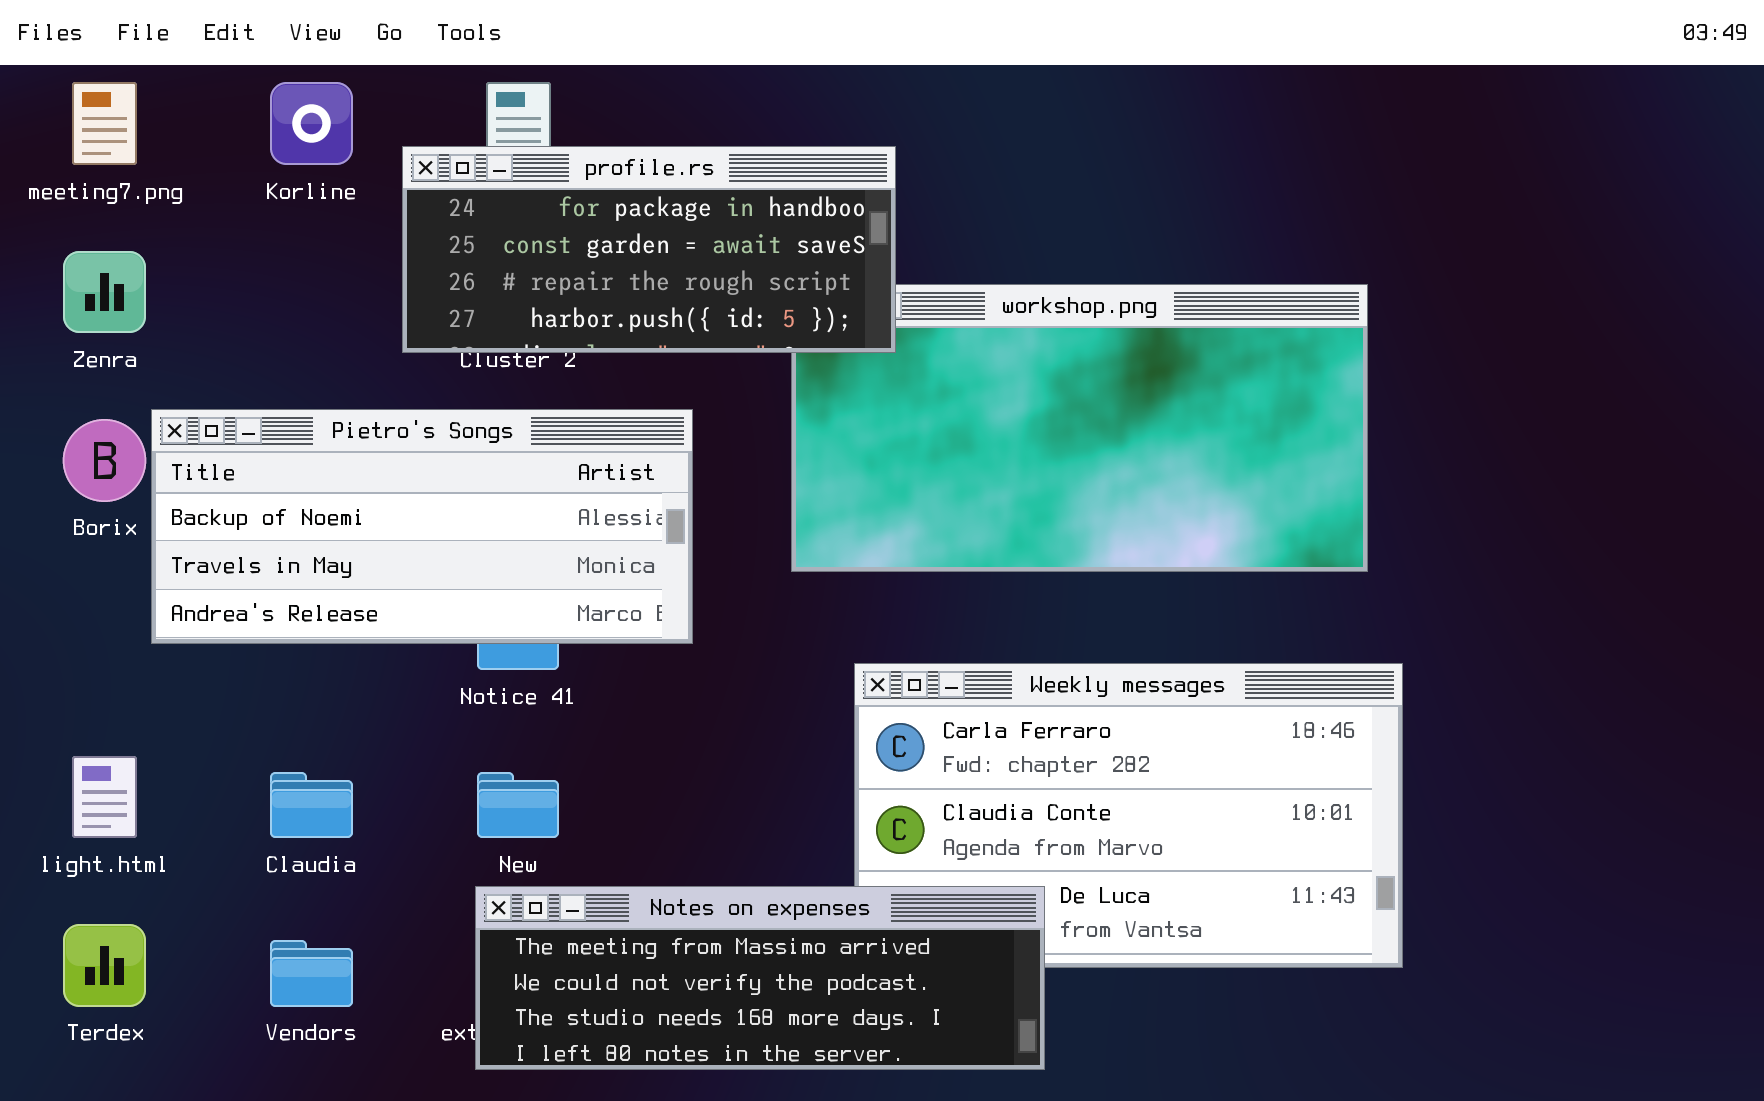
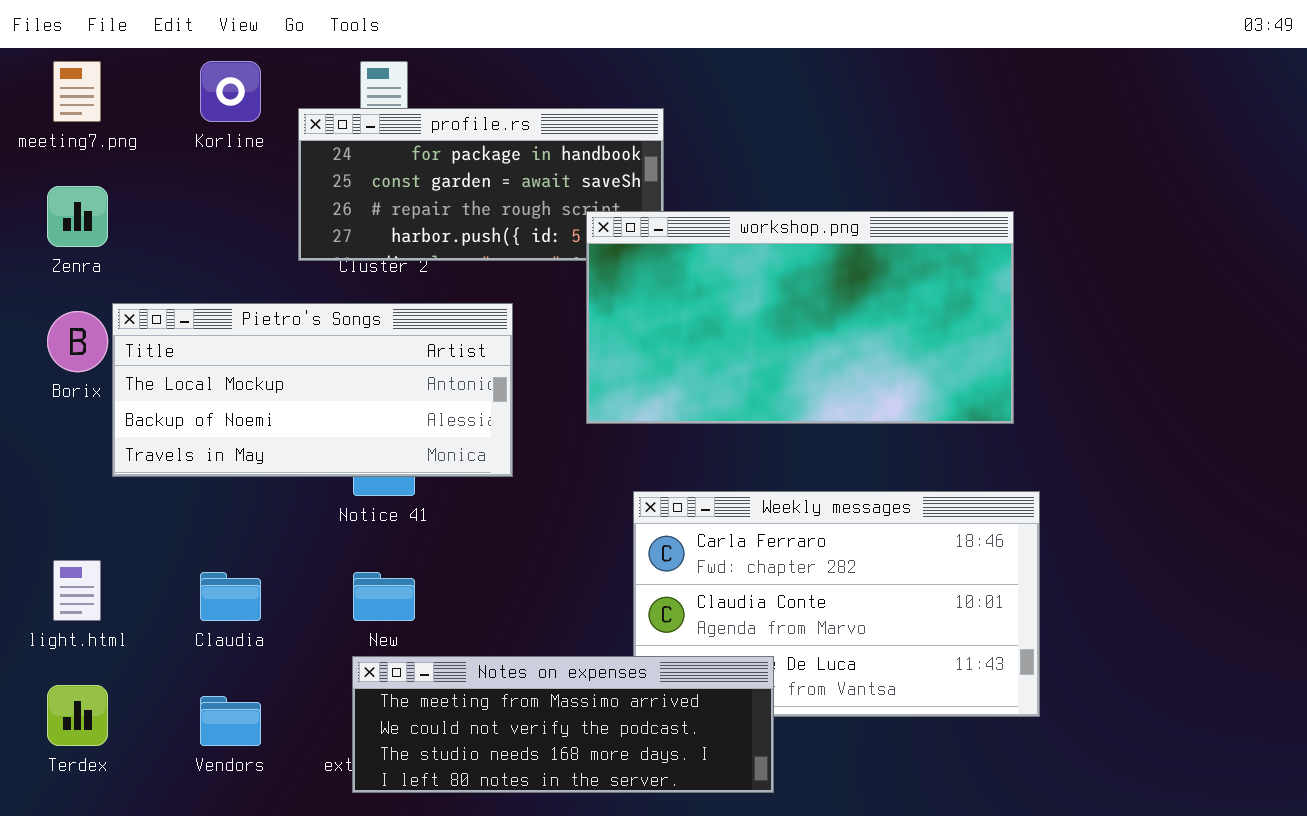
workshop.png: [791,284,1368,572] -> [586,211,1014,424], raised
Pietro's Songs: [151,409,693,644] -> [112,303,513,477], scrolled up 1 row

